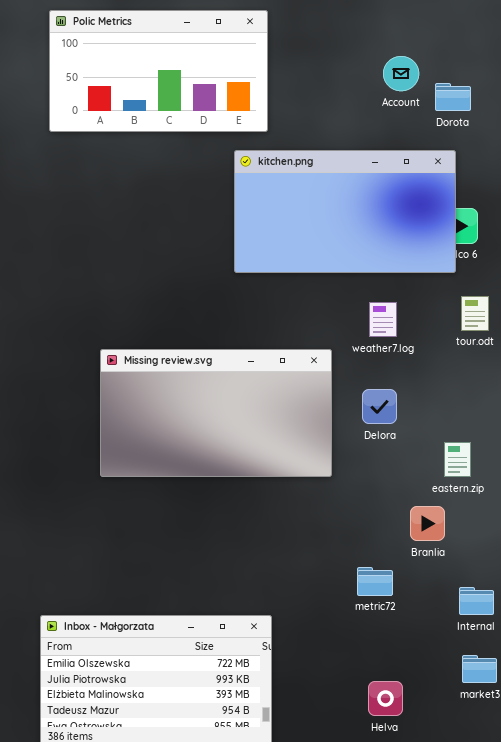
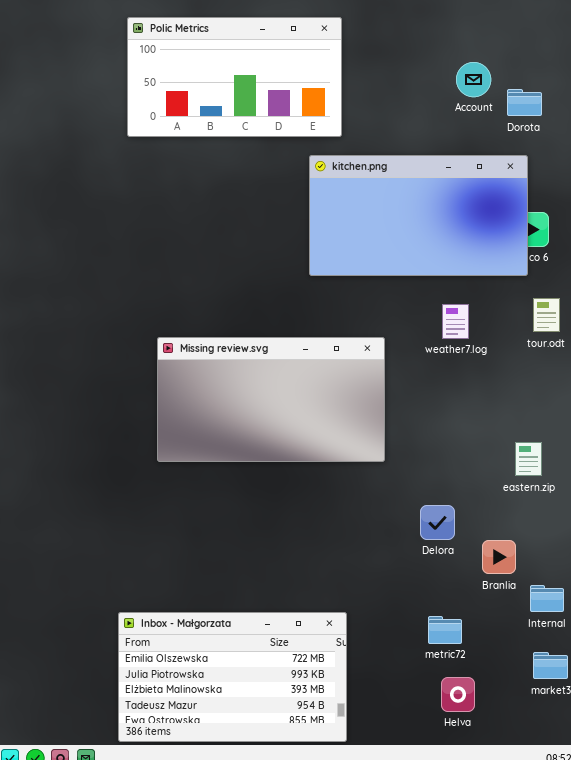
Missing review.svg: [100,349,332,477] -> [157,337,385,462], moved
Delora: [362,389,397,424] -> [420,505,455,540], moved
Branlia: [410,506,445,541] -> [482,540,516,574], moved
metric72: [357,567,393,596] -> [428,616,462,644], moved

